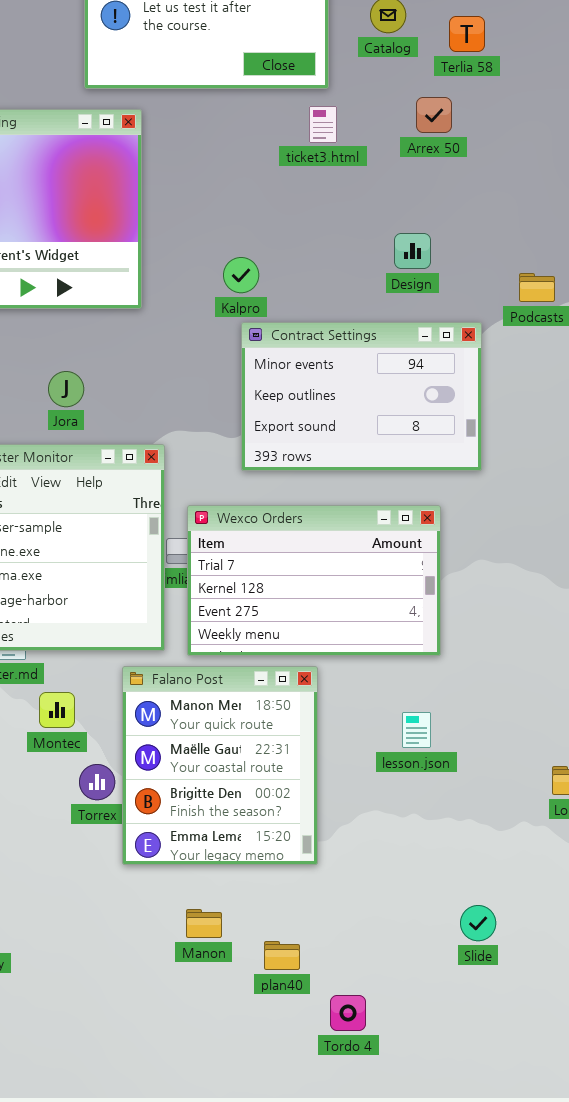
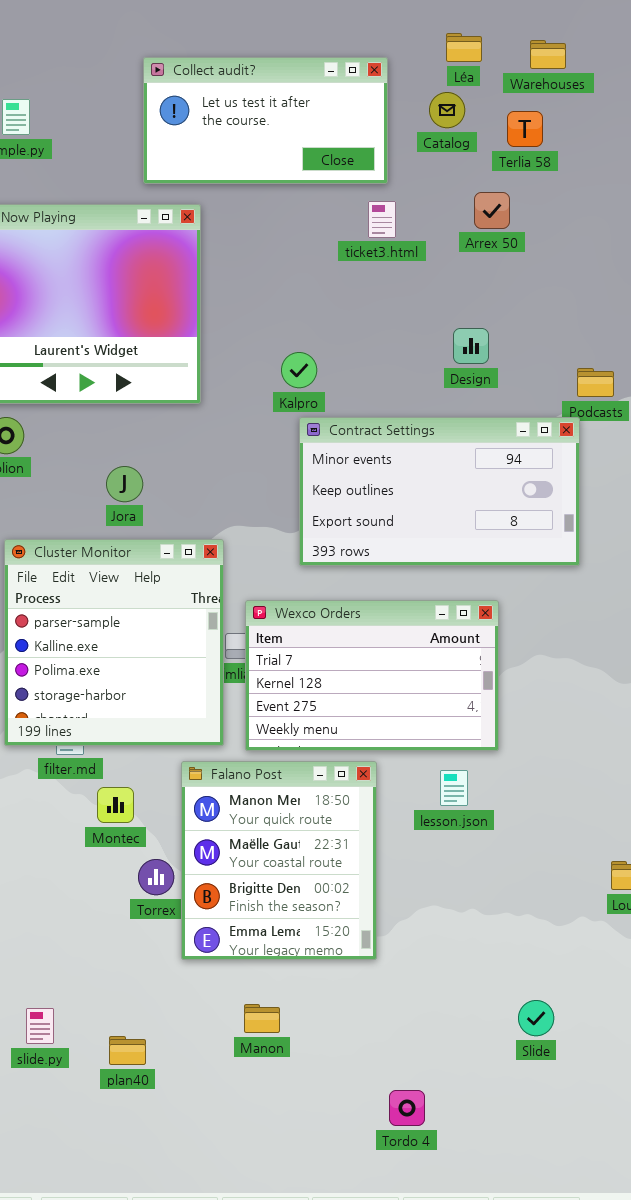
Contract Settings: [241,322,482,471] -> [299,417,580,566], resized
lesson.json: [402,712,431,748] -> [440,770,468,806], moved
plan40: [264,941,300,970] -> [109,1036,146,1065], moved

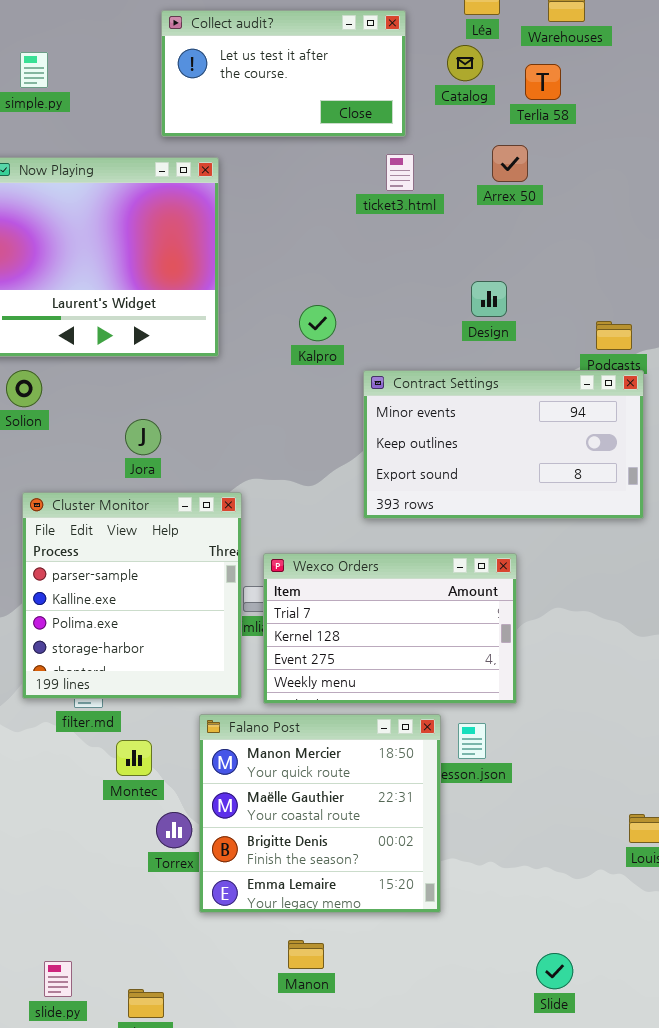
Contract Settings: [299,417,580,566] -> [363,370,644,519], moved
Falano Post: [181,761,377,960] -> [199,714,441,913], resized
Manon: [244,1004,280,1033] -> [288,940,324,969], moved

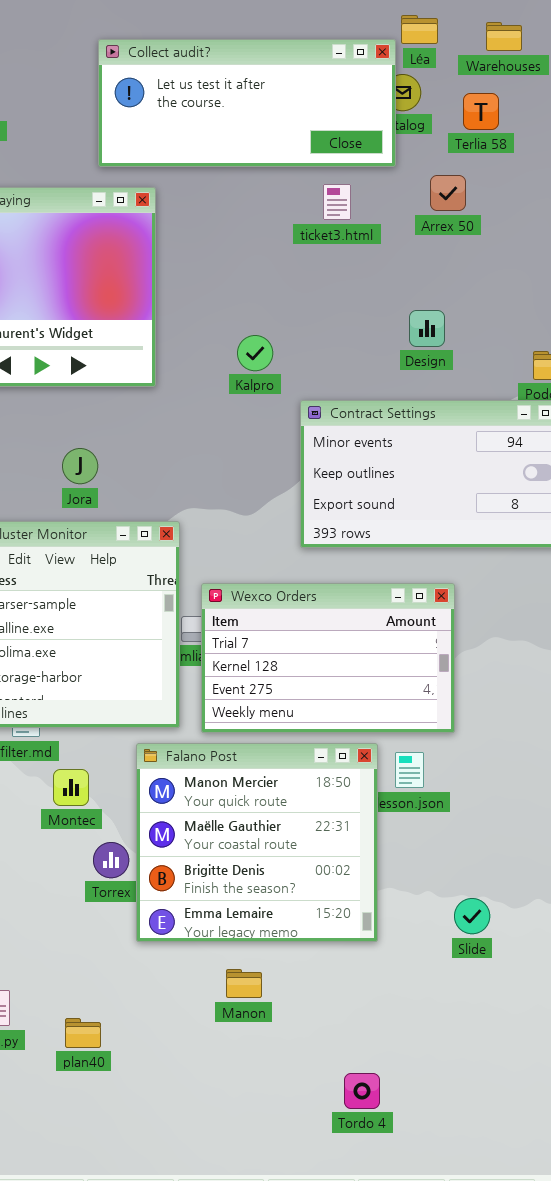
Collect audit?: [161,10,406,137] -> [98,39,396,167], resized
Slide: [536,953,573,989] -> [454,898,490,934], moved

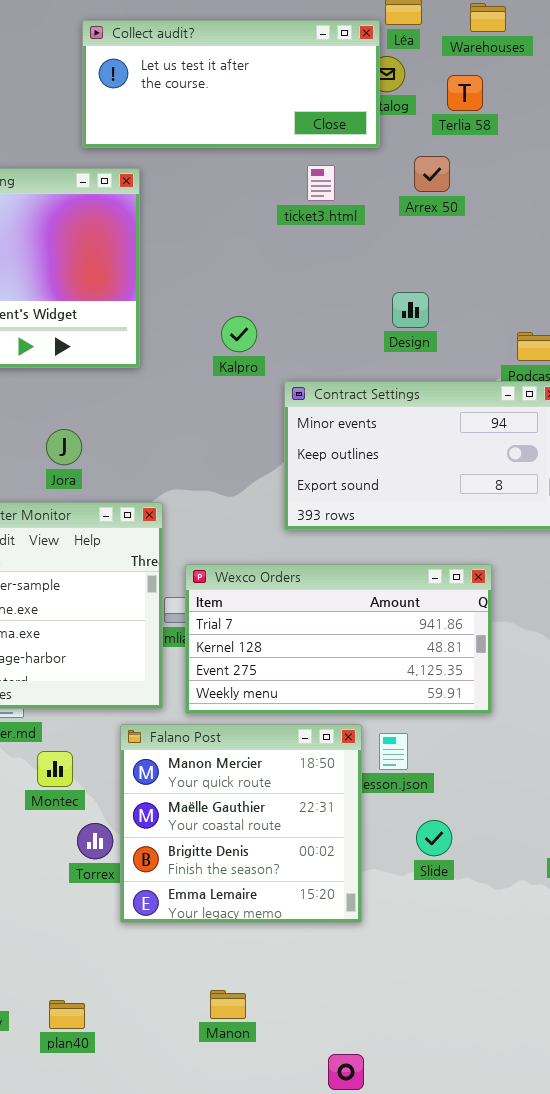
Wexco Orders: [201,583,455,733] -> [185,564,492,714], resized
Slide: [454,898,490,934] -> [416,820,452,856], moved
Manon: [226,969,262,998] -> [210,990,246,1019], moved

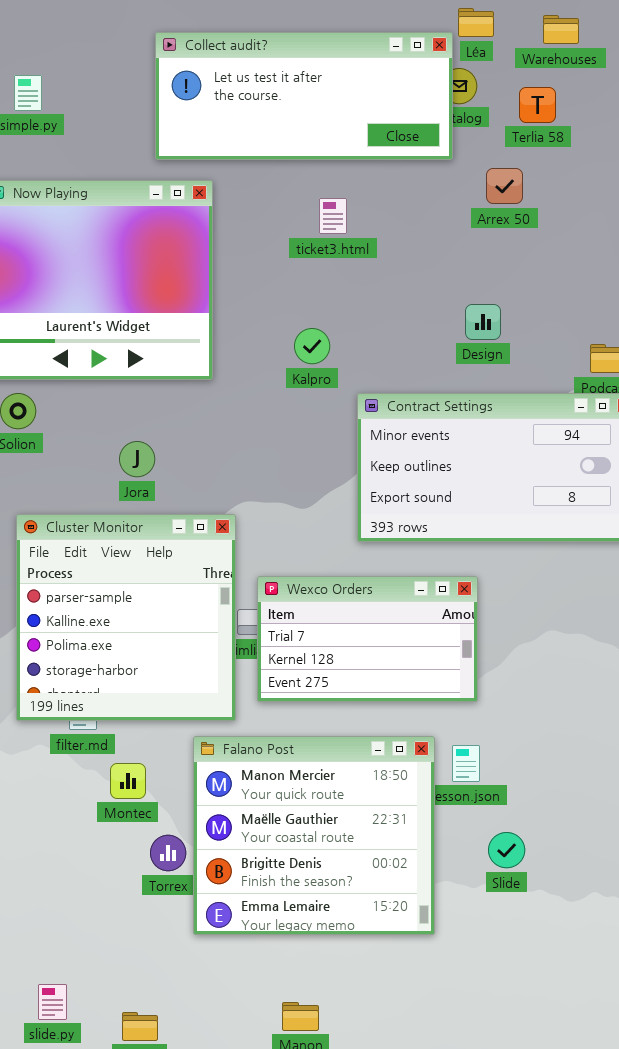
ticket3.html: [307,165,335,201] -> [319,198,347,234], moved
Wexco Orders: [185,564,492,714] -> [257,576,478,702], resized

